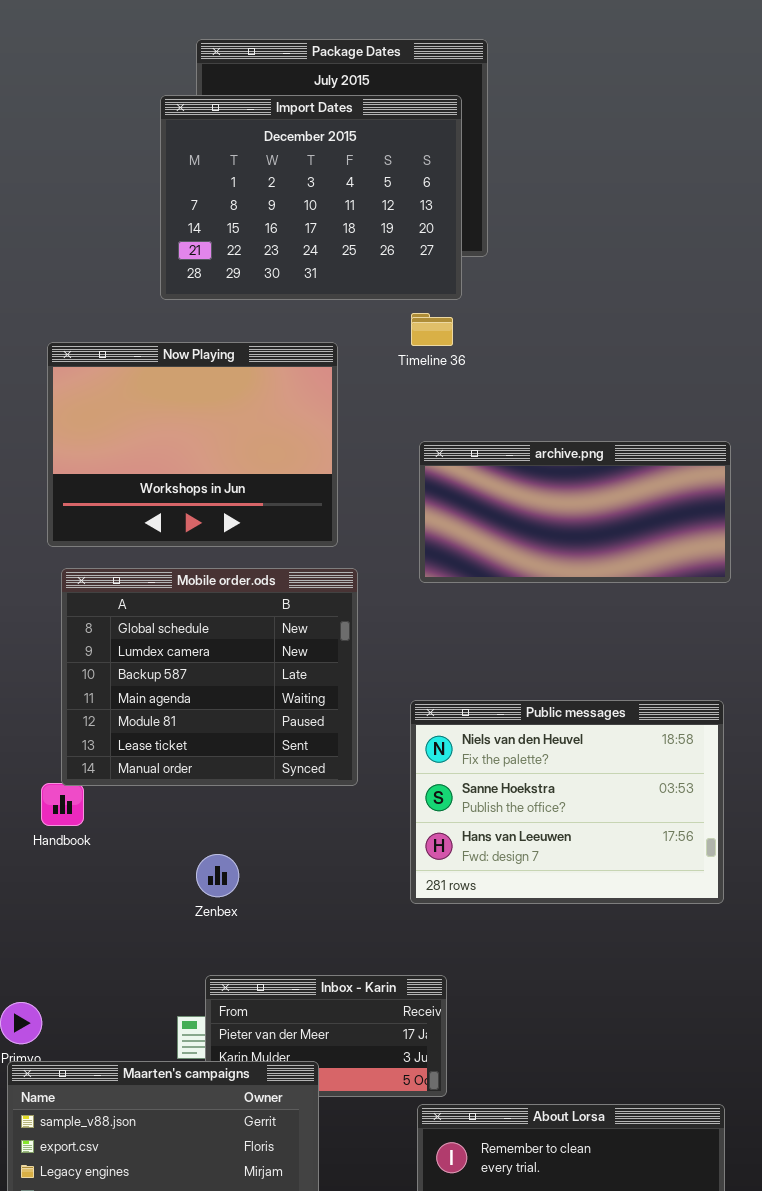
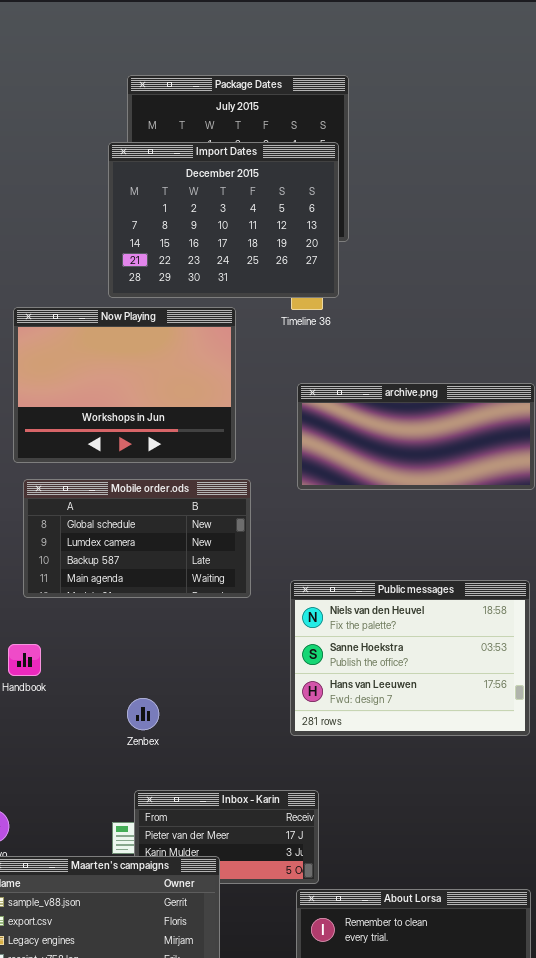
Import Dates: [160,95,462,300] -> [108,142,339,298], moved
Mobile order.ods: [61,568,358,786] -> [23,479,251,598], resized

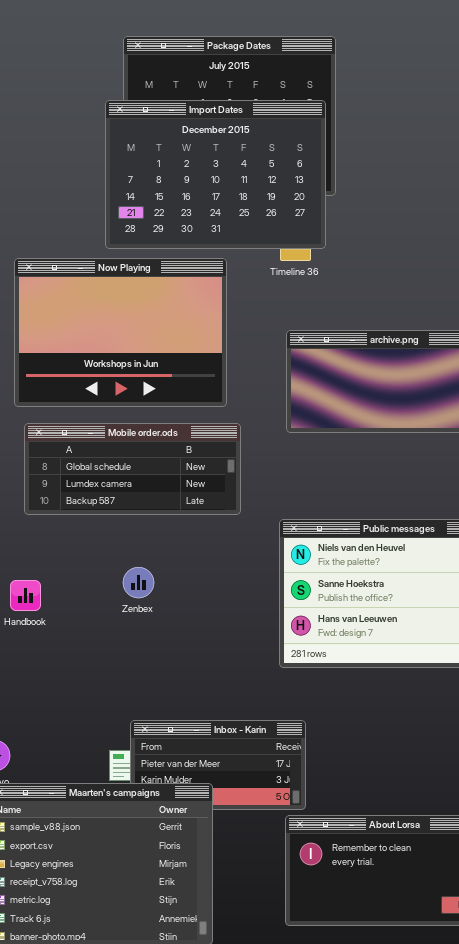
Mobile order.ods: [23,479,251,598] -> [24,423,241,515], resized
Zenbex: [127,698,159,730] -> [123,567,154,598], moved

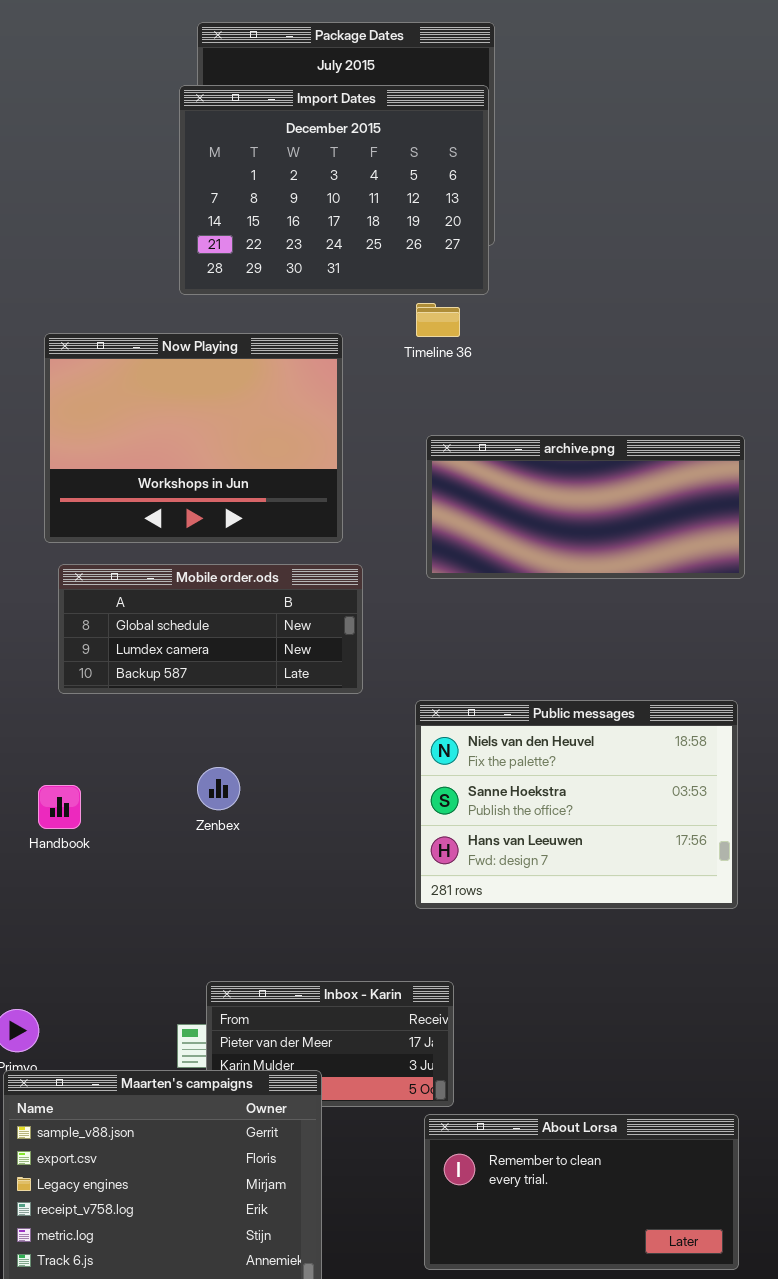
Import Dates: [105,100,326,249] -> [179,85,489,295], moved

